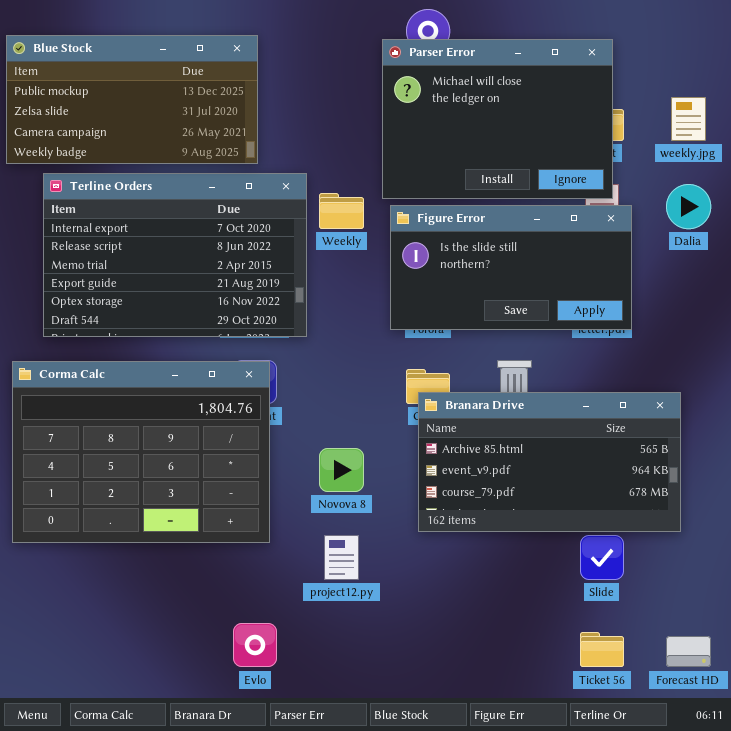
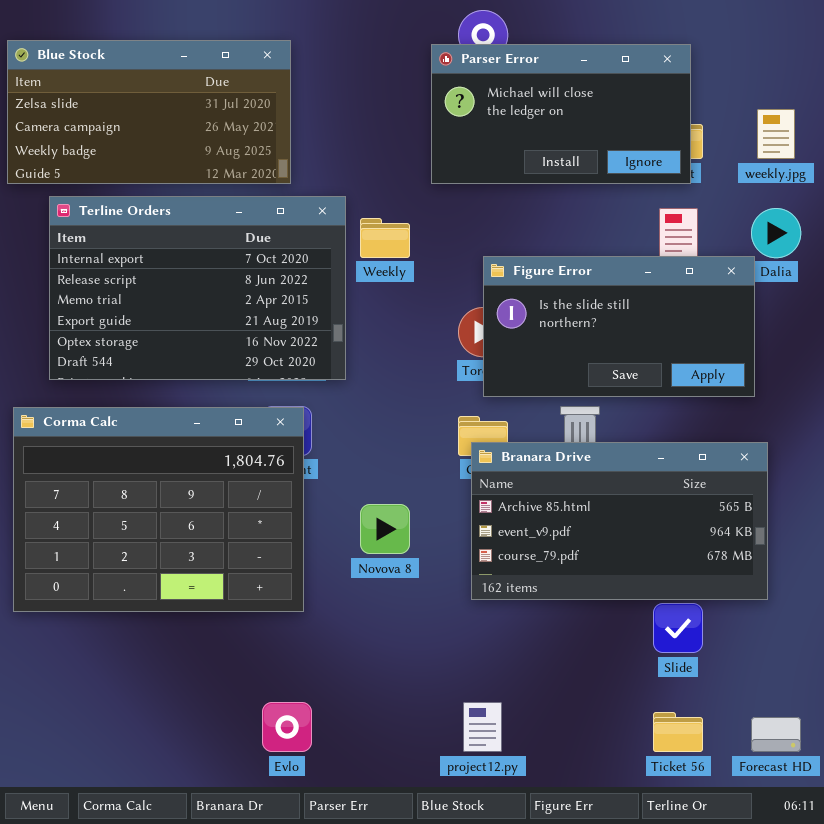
Blue Stock: [6,35,258,164] -> [7,40,291,184], scrolled down 1 row
Parser Error: [382,39,613,199] -> [431,44,691,184], resized
Figure Error: [390,205,632,330] -> [483,256,755,397], moved
project12.py: [324,535,359,580] -> [463,702,502,752], moved

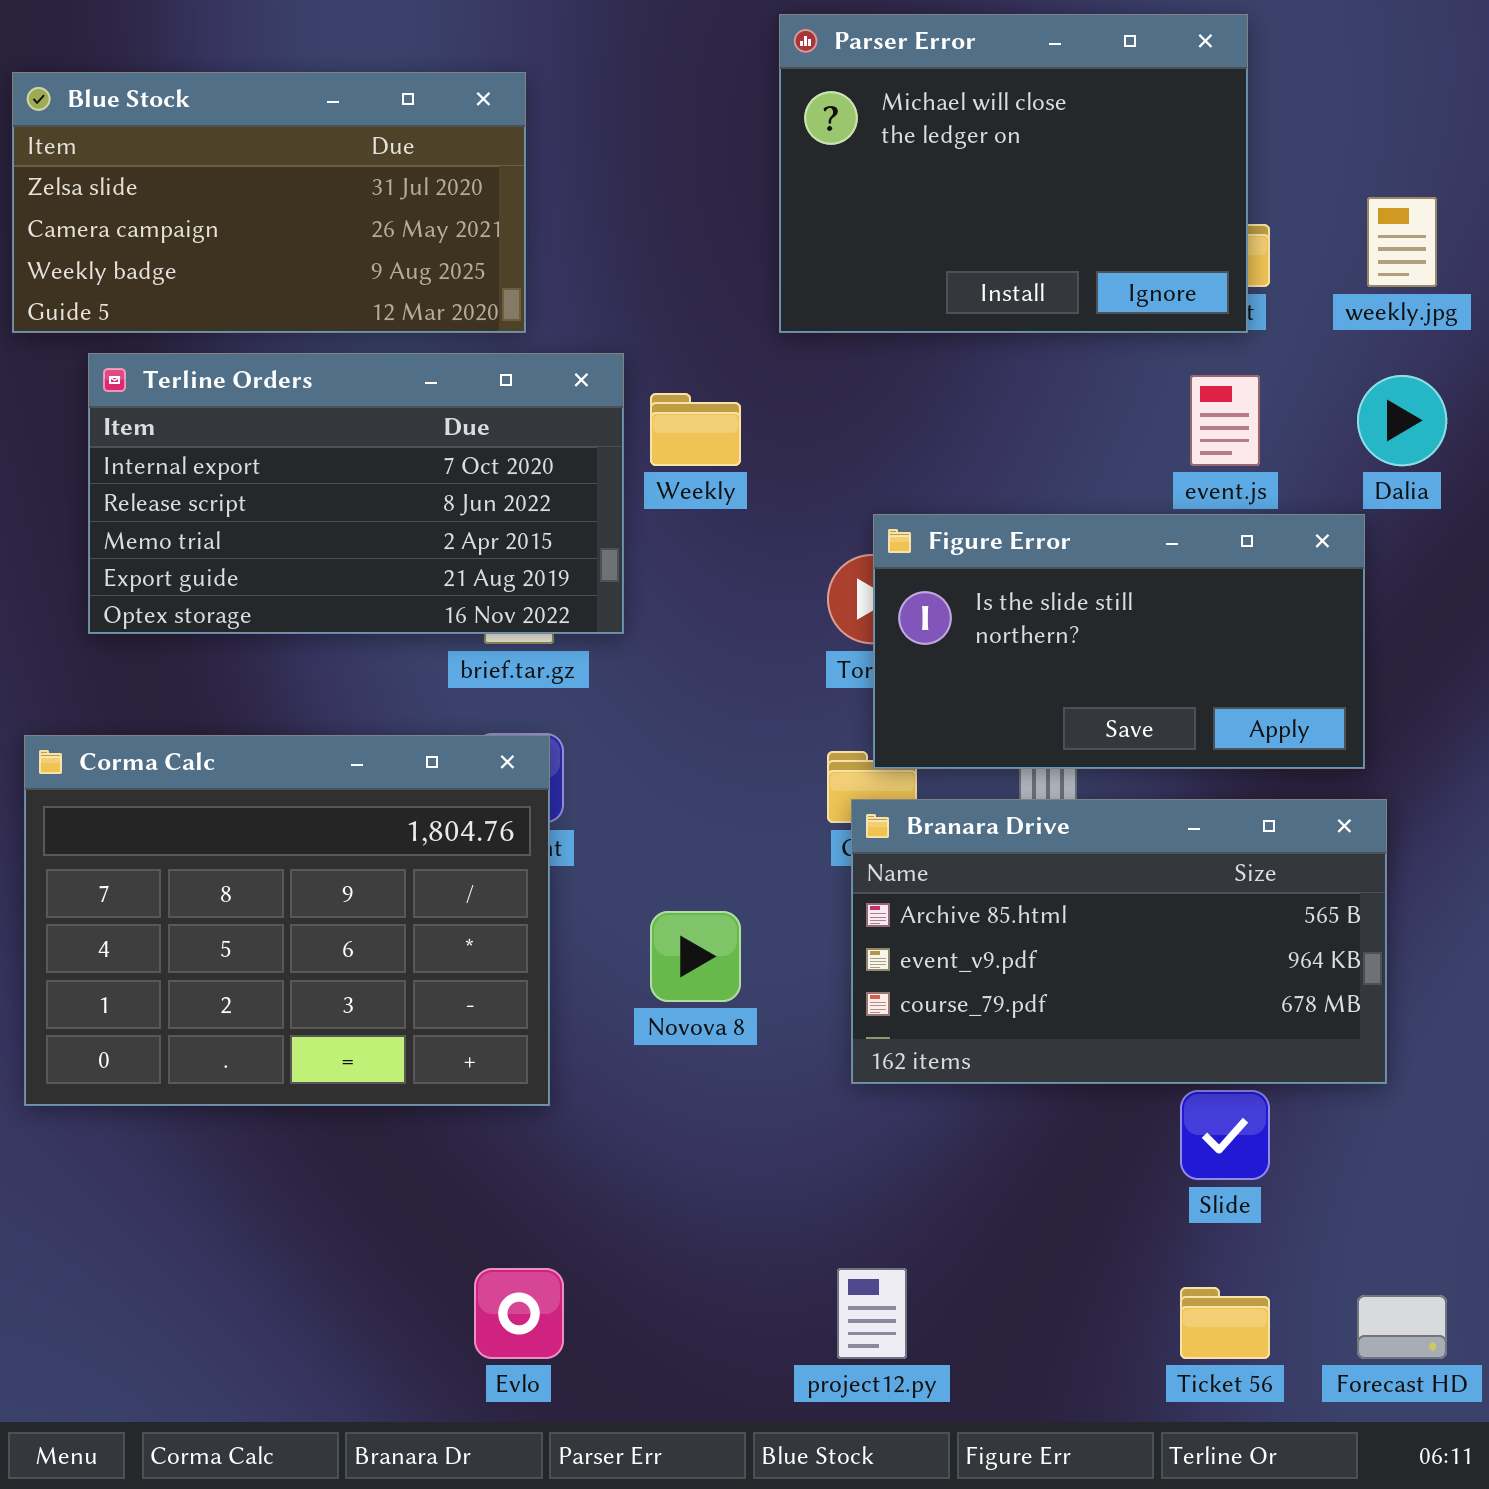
Parser Error: [431,44,691,184] -> [779,14,1248,333], resized
Terline Orders: [49,196,346,380] -> [88,353,624,634], resized
Figure Error: [483,256,755,397] -> [873,514,1365,769], moved

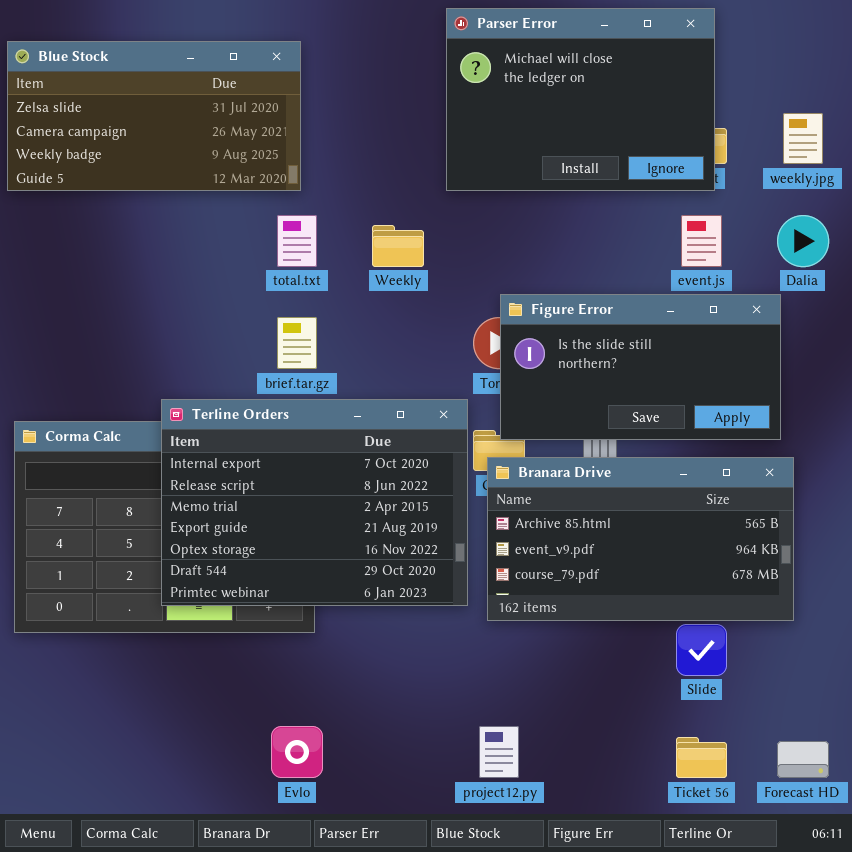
Terline Orders: [88,353,624,634] -> [161,399,468,606], moved, resized

